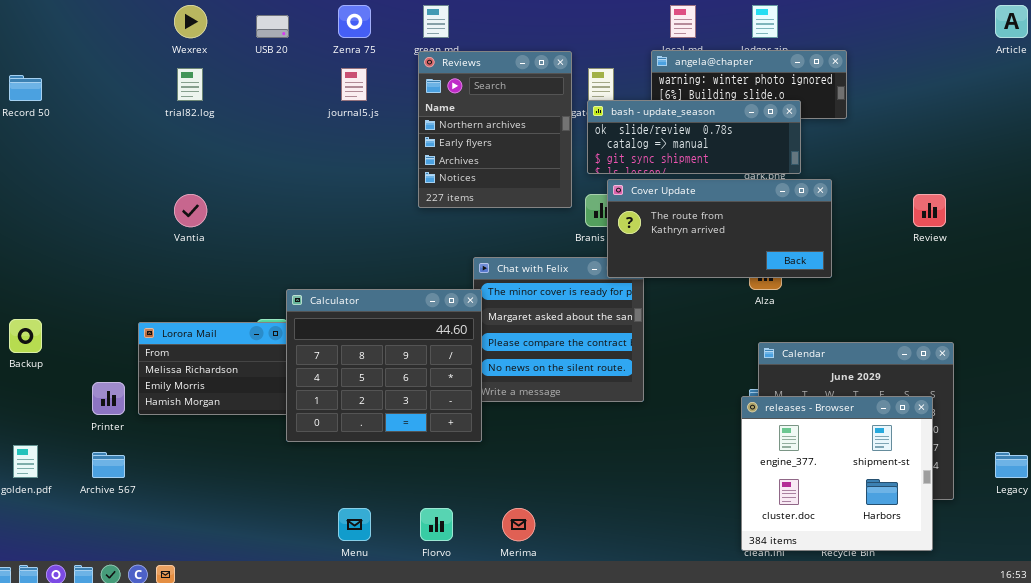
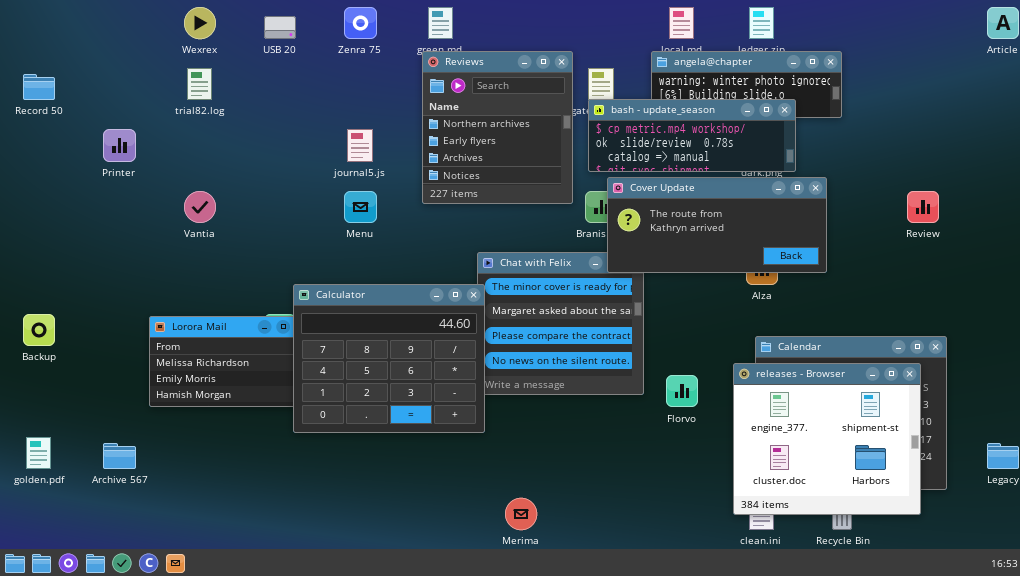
journal5.js: [341,68,367,101] -> [347,129,373,162], moved
bash - update_season: [587,100,801,174] -> [588,99,796,172], scrolled up 1 row
Printer: [92,382,125,415] -> [103,129,136,162], moved
releases - Browser: [741,396,933,551] -> [733,363,921,515], moved
Menu: [338,508,371,541] -> [344,191,377,223], moved
Florvo: [420,508,453,541] -> [666,375,698,407], moved

